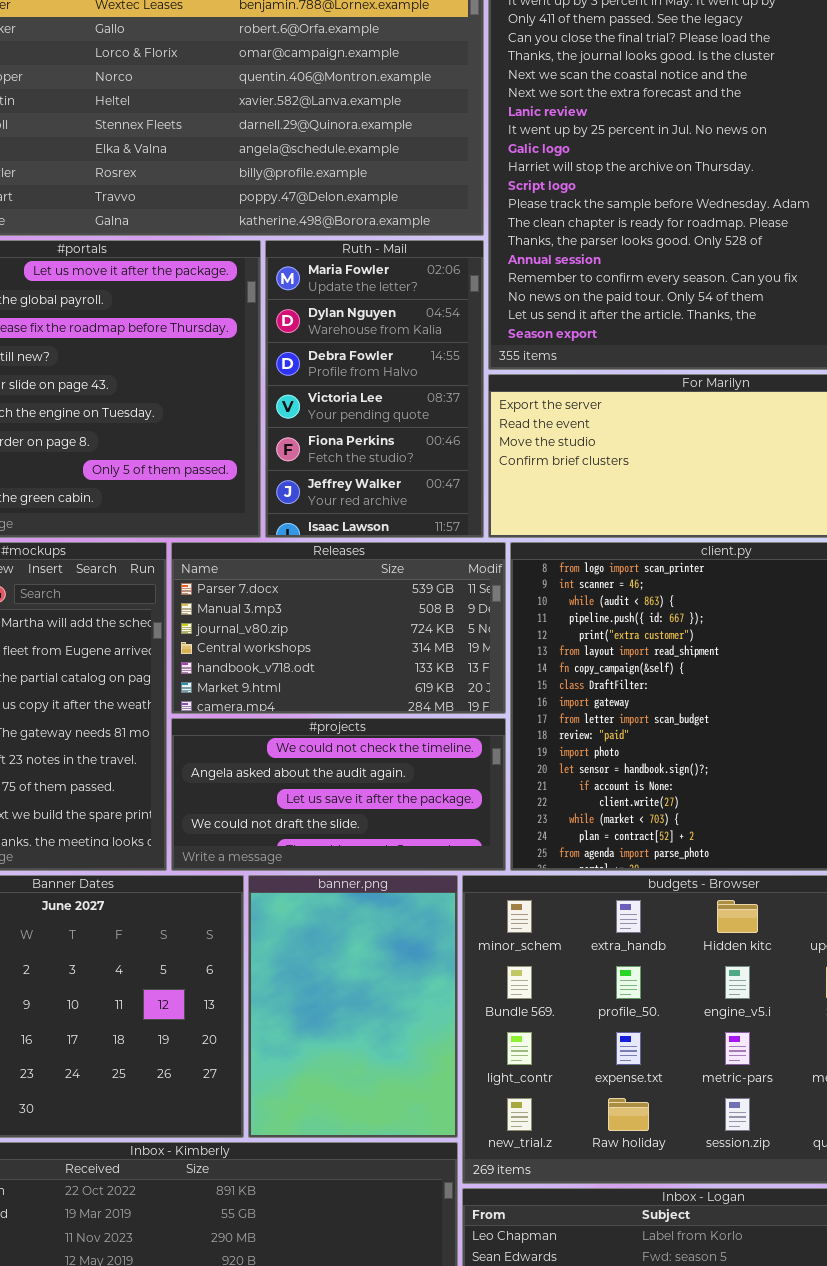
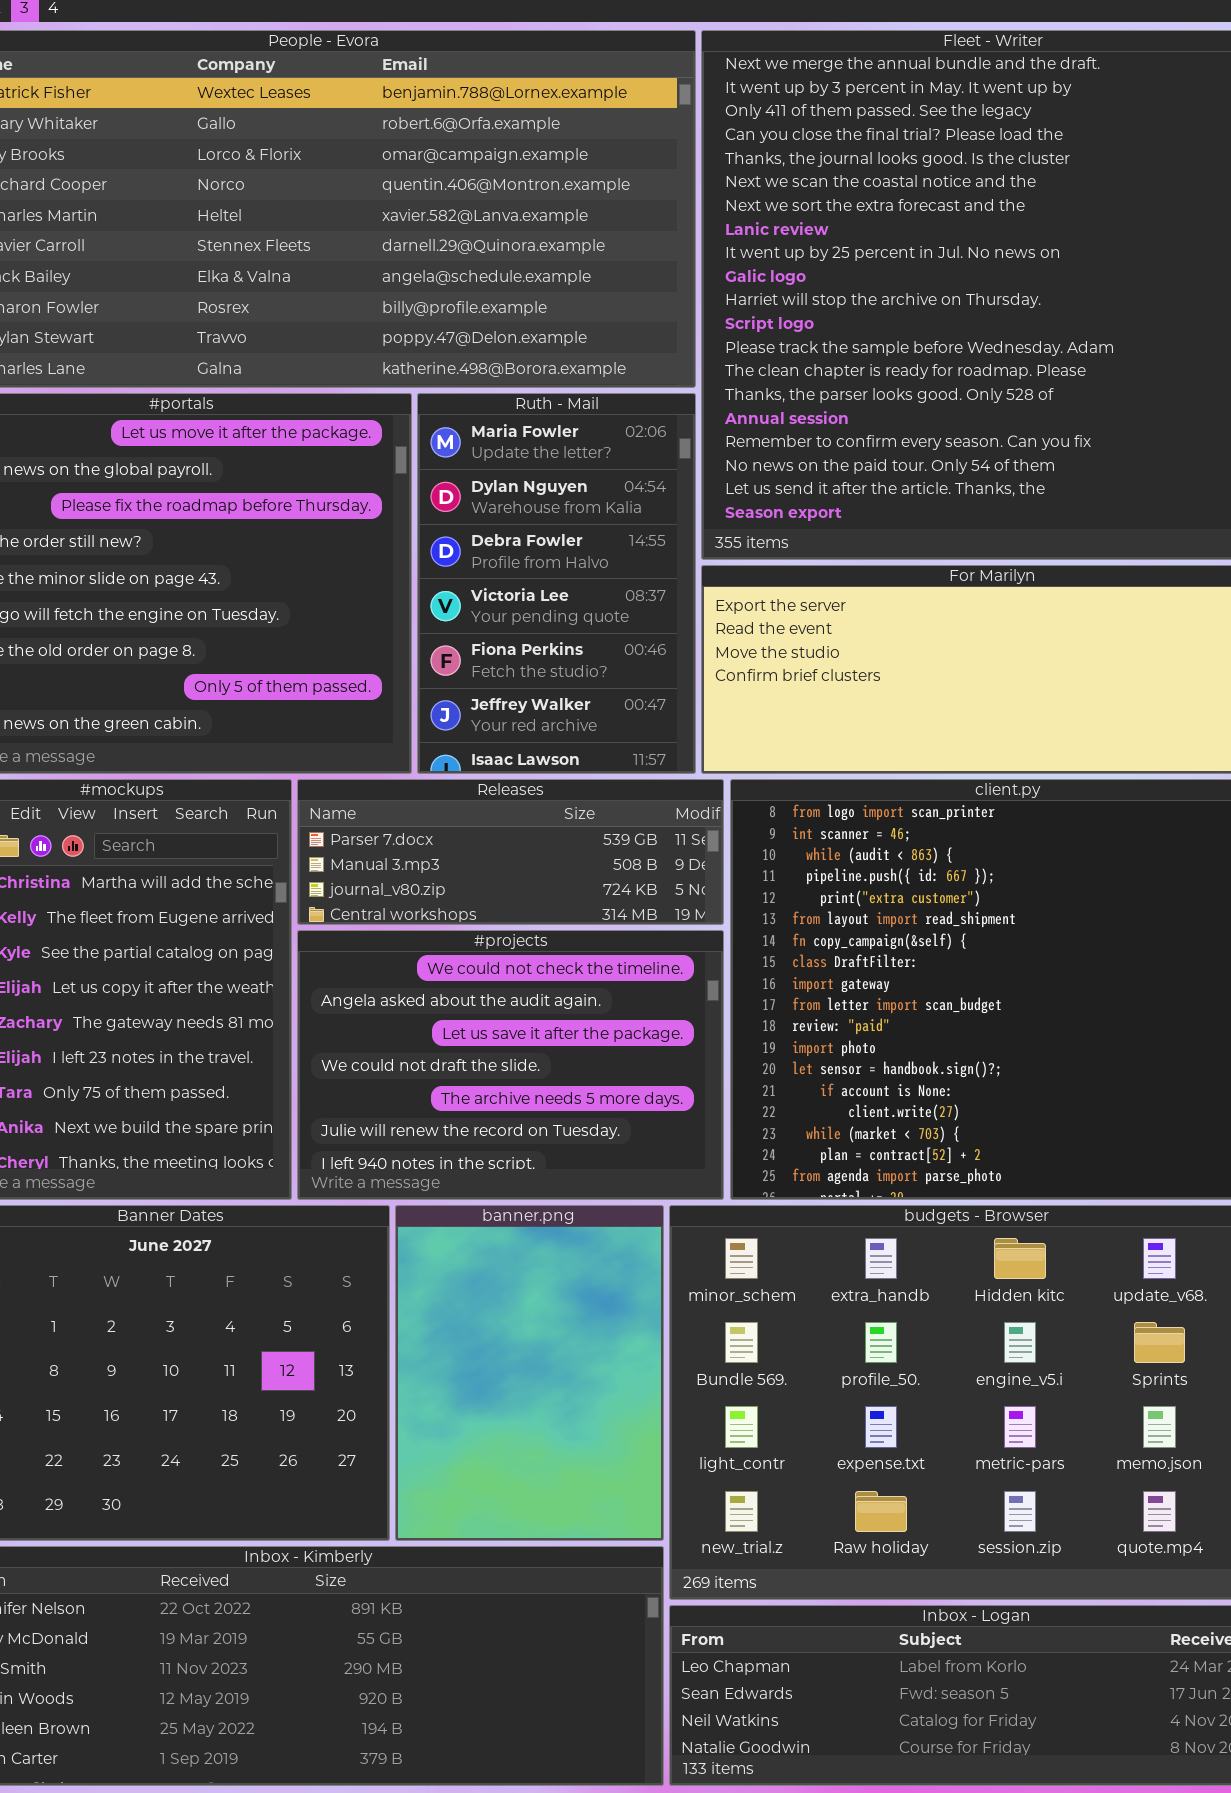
Releases: [171,542,506,714] -> [297,779,724,925], resized
#projects: [171,718,506,871] -> [297,930,724,1200], resized

